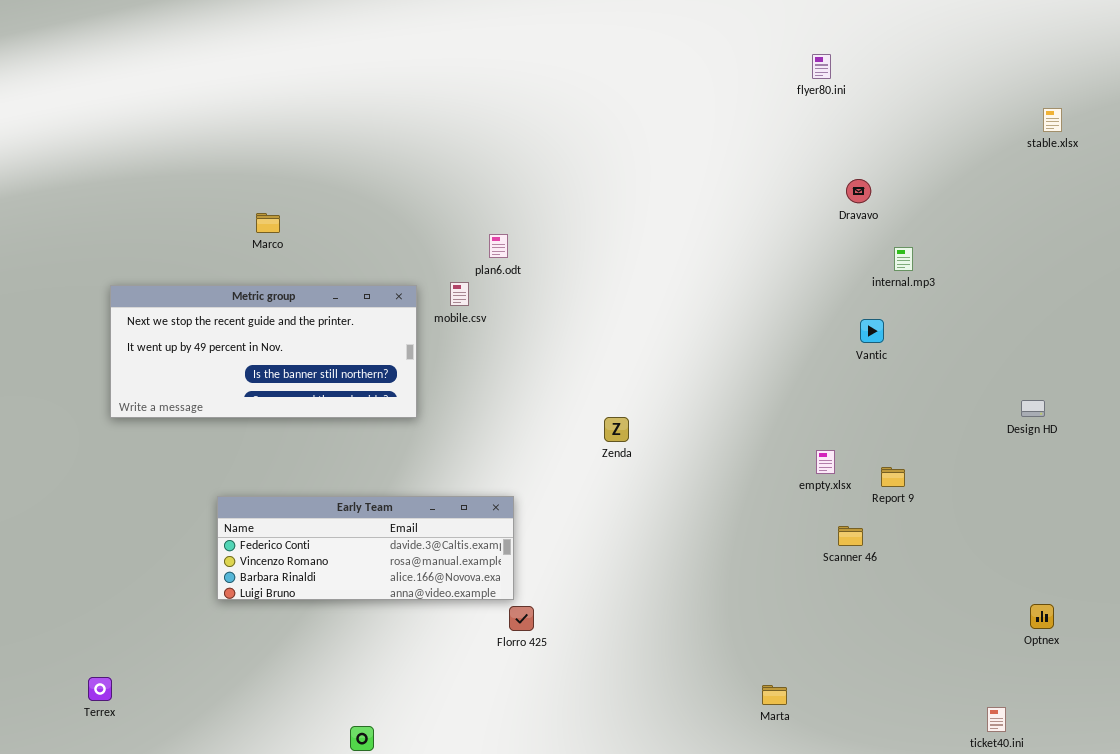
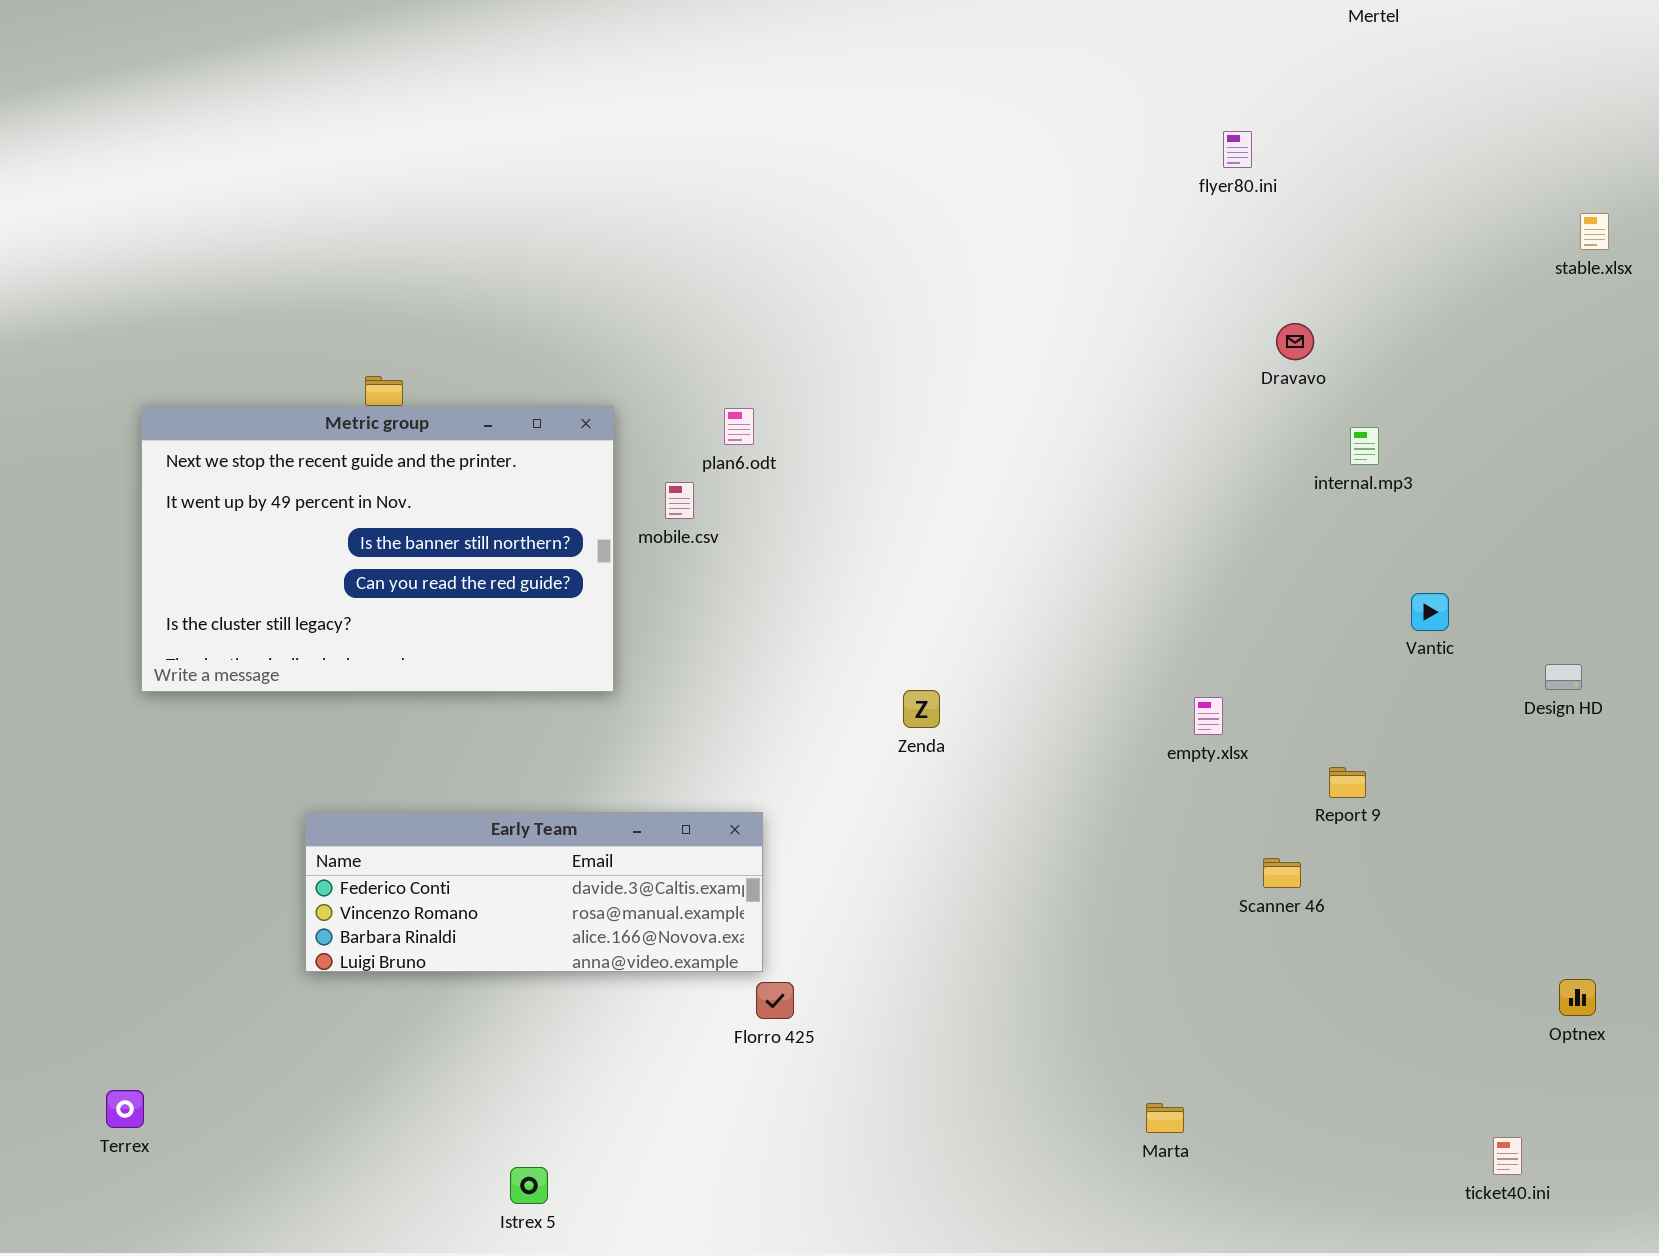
Metric group: [110,285,417,418] -> [141,406,614,692], resized
Vantic: [860,319,884,343] -> [1411,593,1449,631], moved
empty.xlsx: [816,450,835,474] -> [1194,697,1223,735], moved

